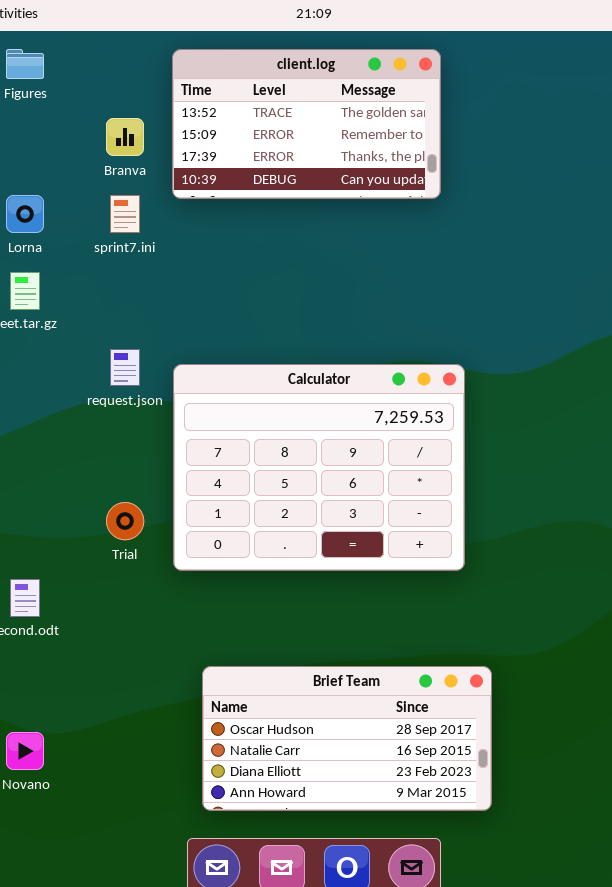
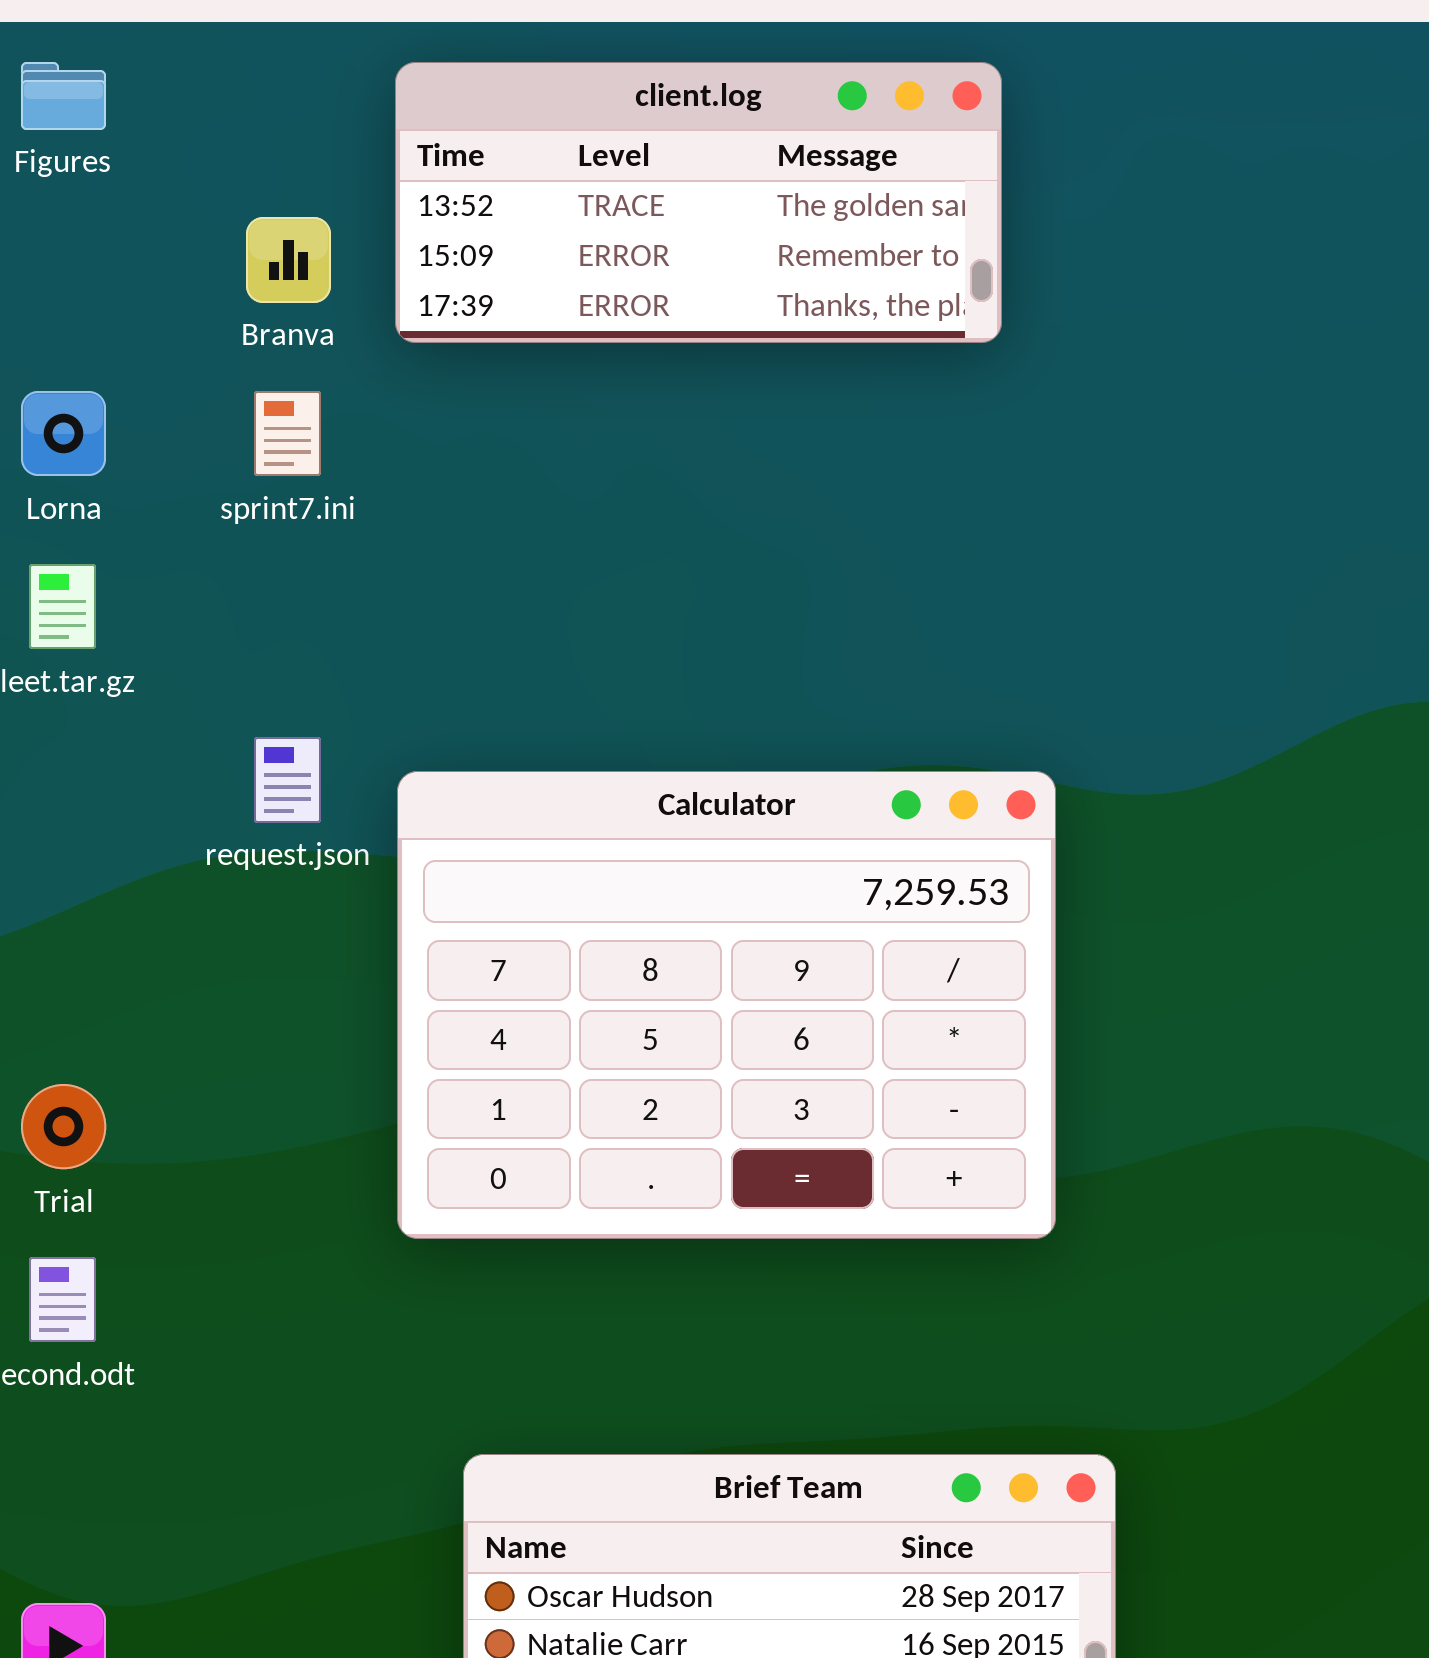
client.log: [172,49,441,199] -> [395,62,1002,343], resized
Trial: [106,502,144,540] -> [21,1084,106,1169], moved

